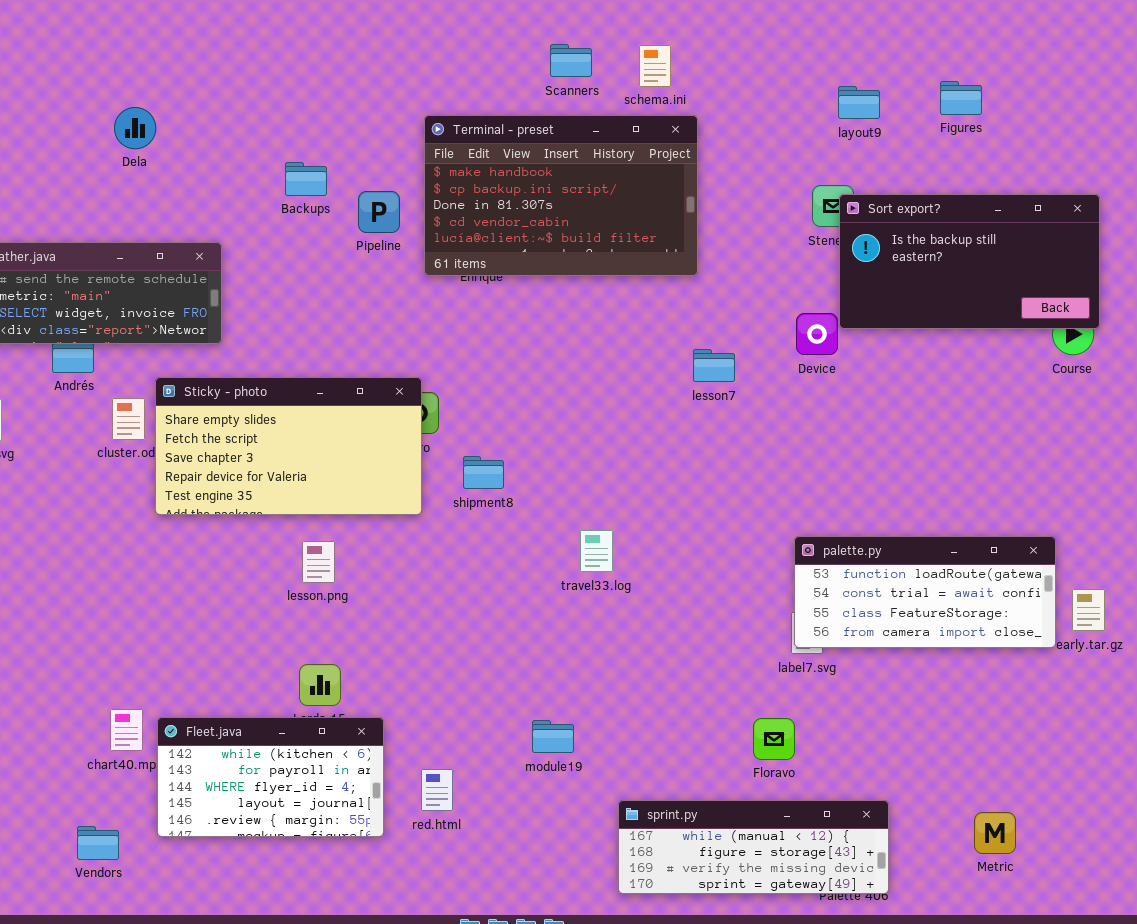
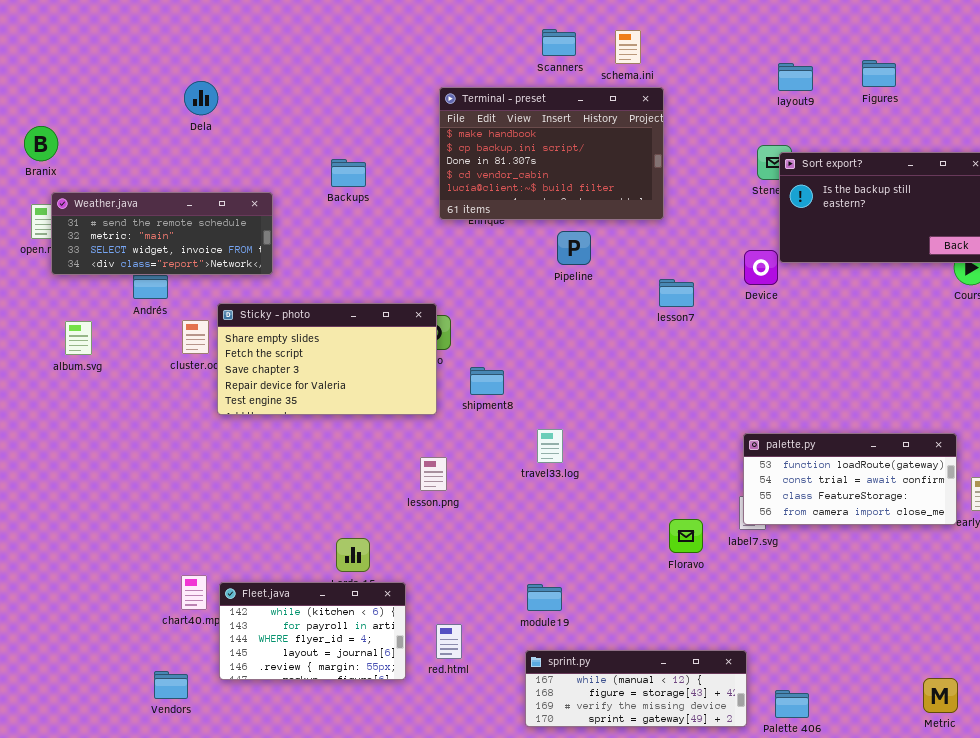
Backups: [285,162,327,196] -> [331,159,366,187], moved
Pipeline: [358,191,400,233] -> [557,231,591,265], moved
travel33.log: [580,530,613,572] -> [537,429,563,463], moved
lesson.png: [302,541,335,583] -> [420,457,447,491], moved
Floravo: [753,718,795,760] -> [669,519,703,553], moved
sprint.py: [618,800,889,894] -> [525,650,747,727], moved
Metric: [974,812,1016,854] -> [923,678,958,713], moved

